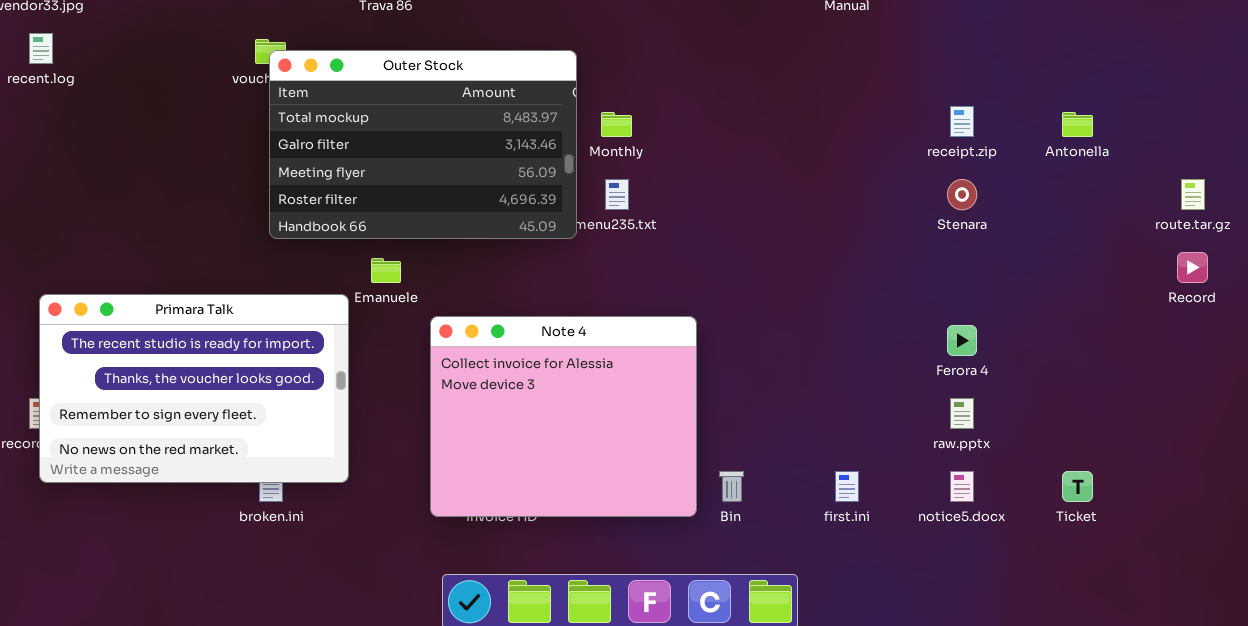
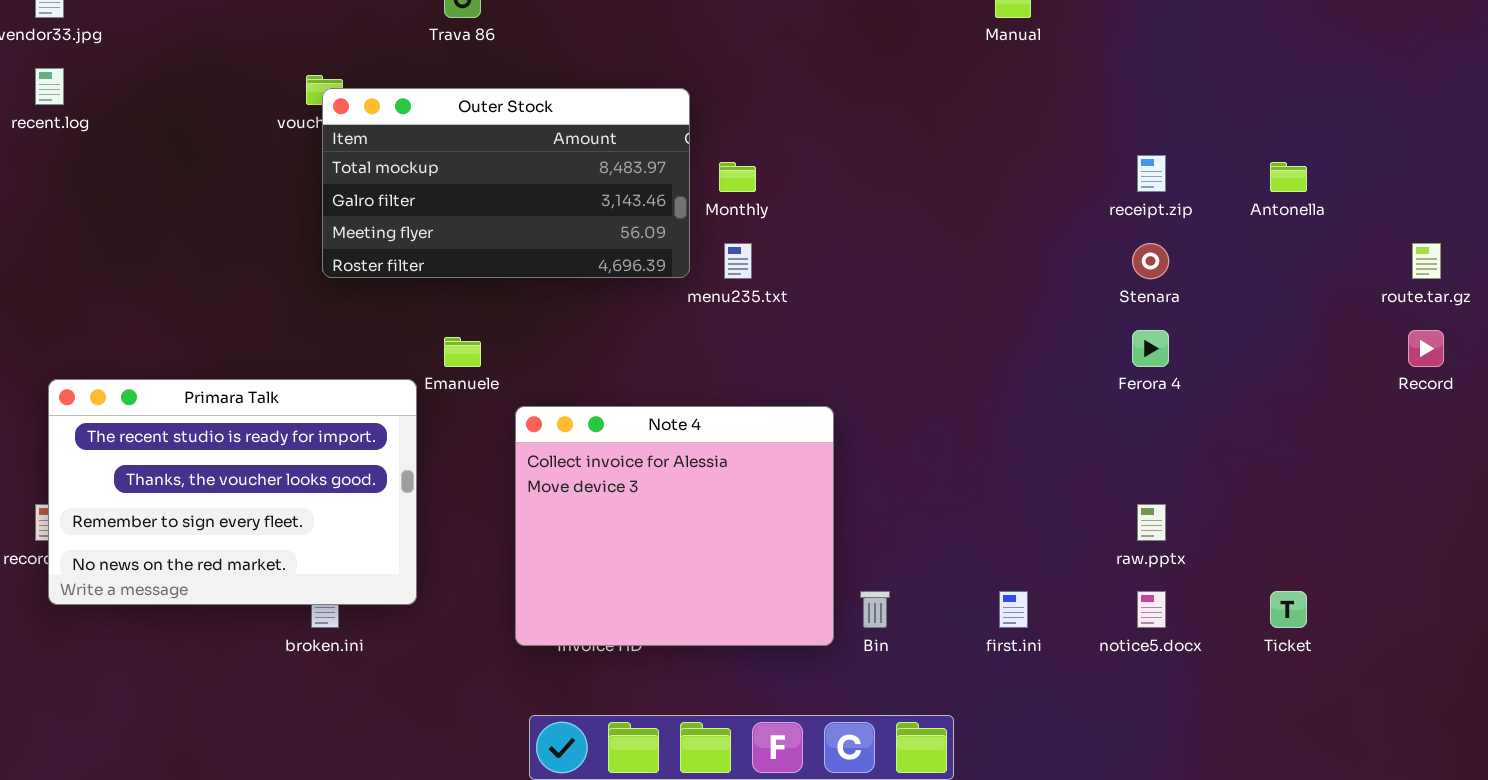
Outer Stock: [269,50,577,239] -> [322,88,690,278], resized
Ferora 4: [947,325,977,356] -> [1132,330,1169,367], moved

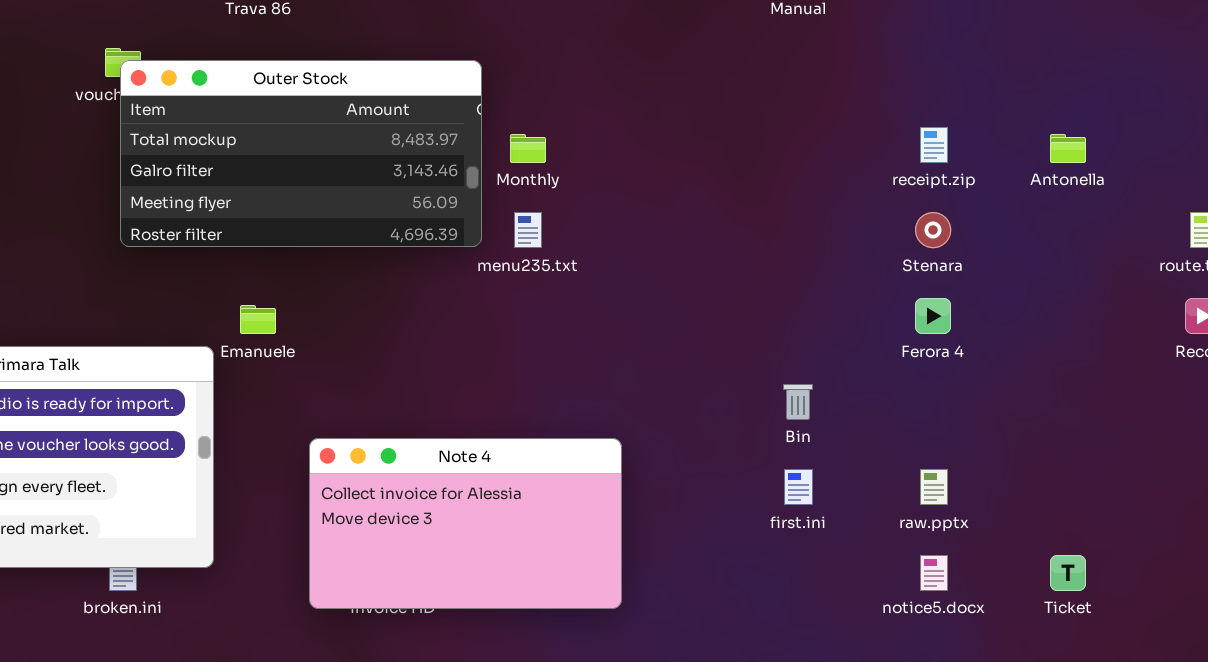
Note 4: [515,406,834,646] -> [309,438,622,609], resized
Bin: [860,591,890,628] -> [783,384,813,420], moved
first.ini: [999,591,1028,628] -> [784,469,813,505], moved

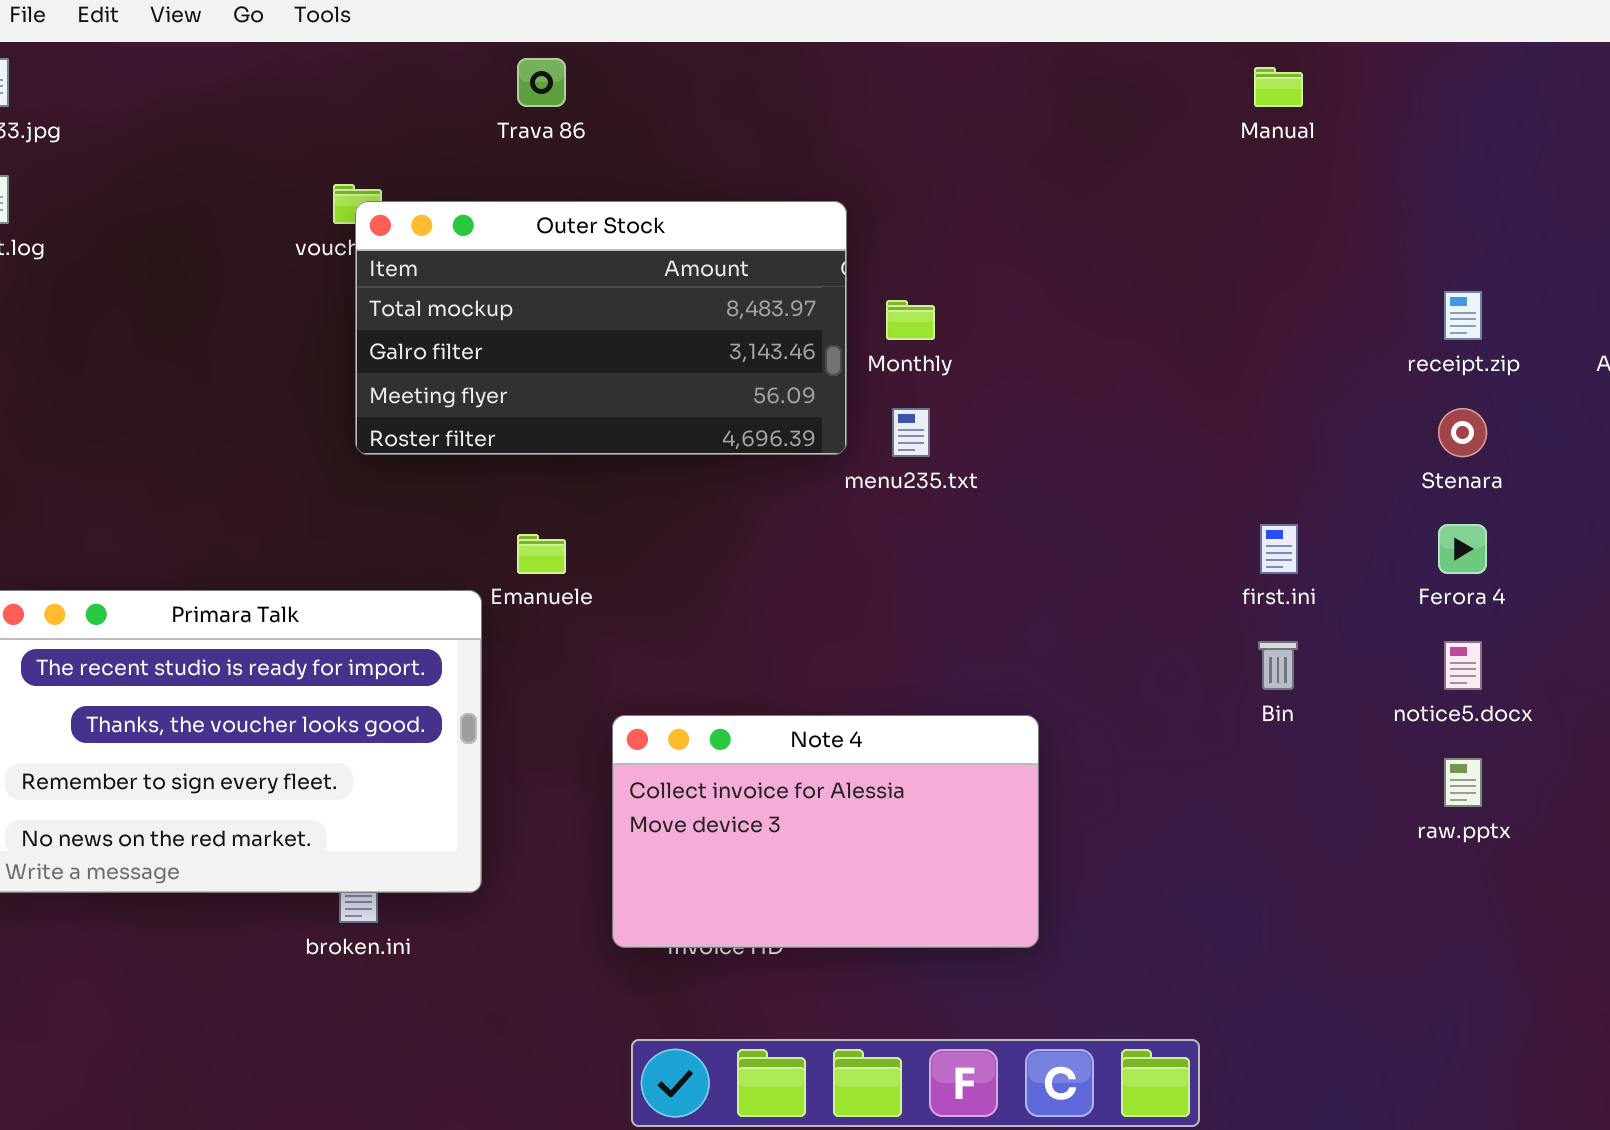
first.ini: [784,469,813,505] -> [1260,524,1298,574], moved
notice5.docx: [920,555,948,591] -> [1444,641,1482,690], moved

